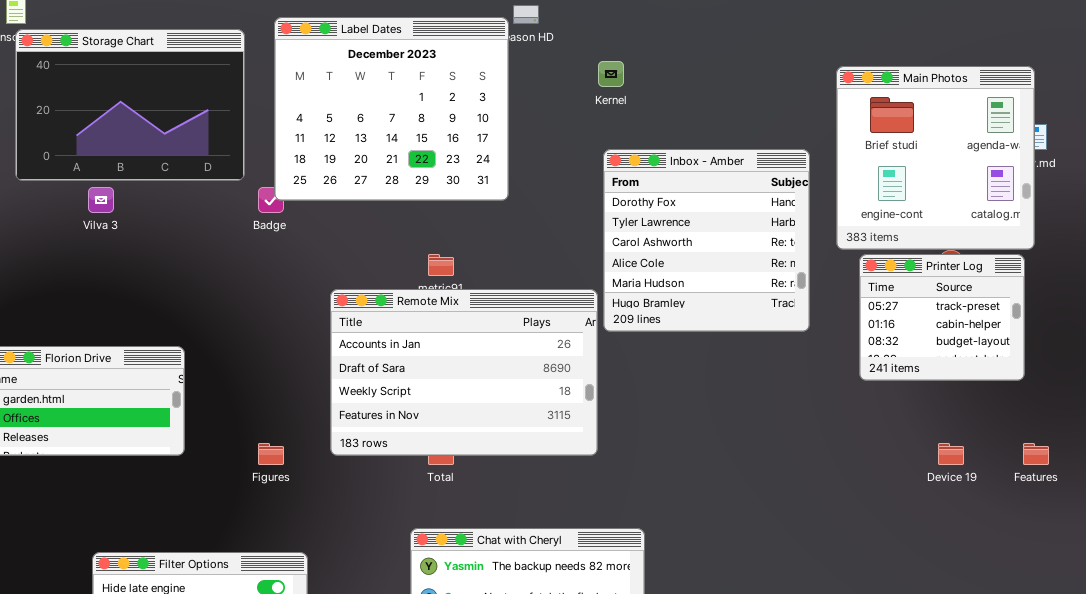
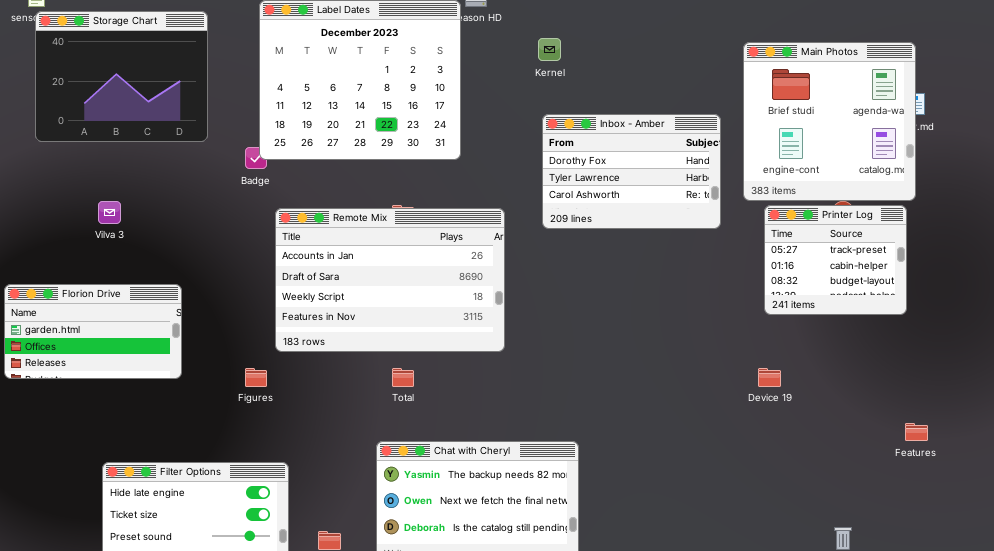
Storage Chart: [15,29,245,181] -> [35,11,208,142], resized
Inbox - Amber: [603,149,810,332] -> [542,114,721,229], resized
Vilva 3: [88,187,114,213] -> [98,201,121,224], moved
Remote Mix: [330,289,598,456] -> [275,208,505,352], moved
Device 19: [938,443,964,465] -> [758,368,781,387], moved
Features: [1023,443,1049,465] -> [905,423,928,441], moved

